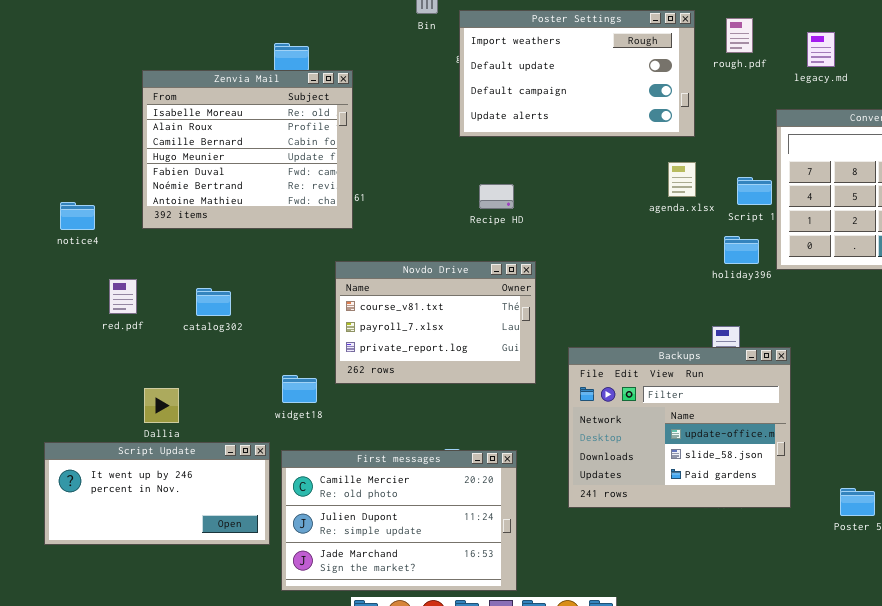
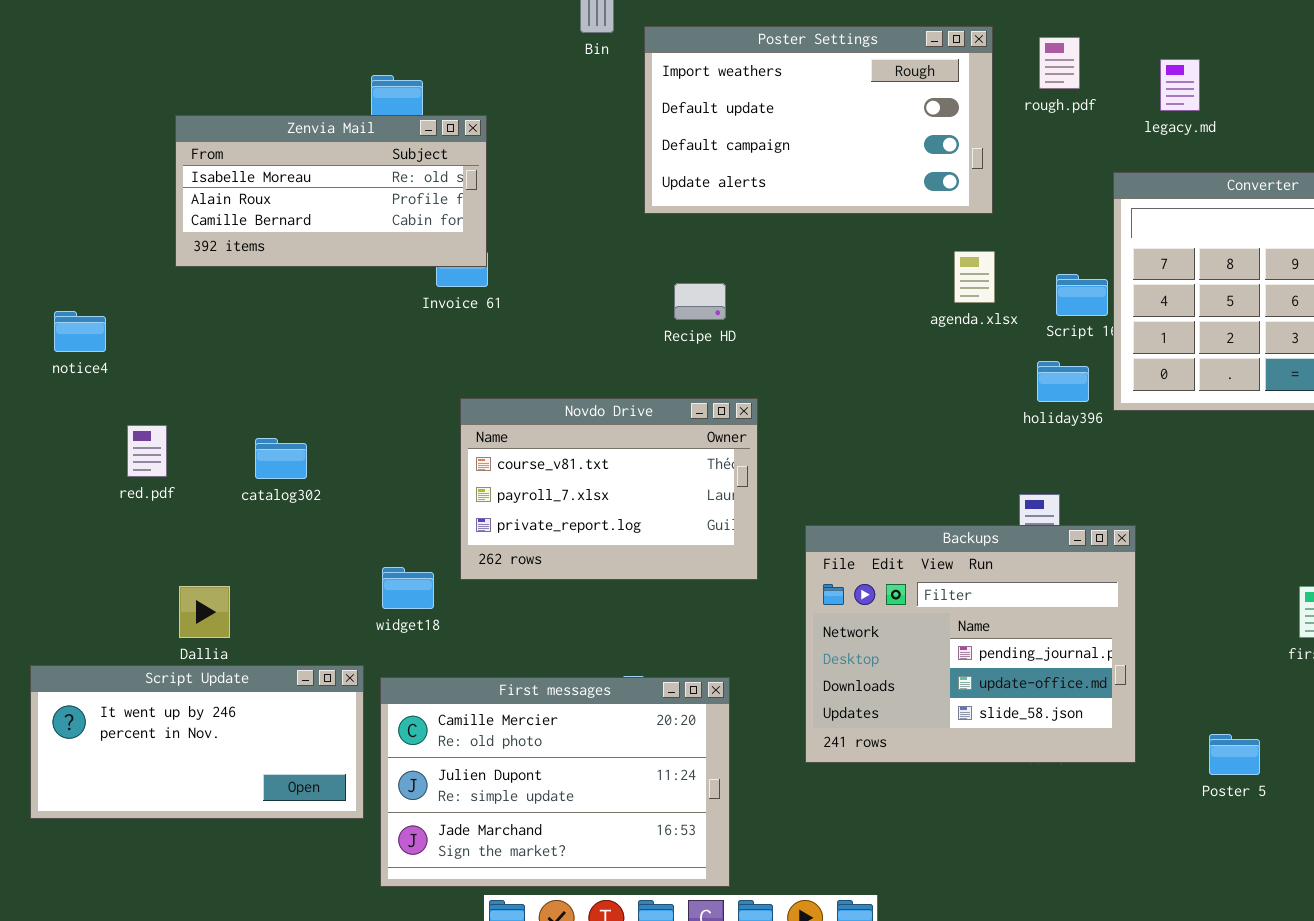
Zenvia Mail: [142,70,353,229] -> [175,115,487,267], resized
Backups: [568,347,791,508] -> [805,525,1136,763], scrolled up 1 row

